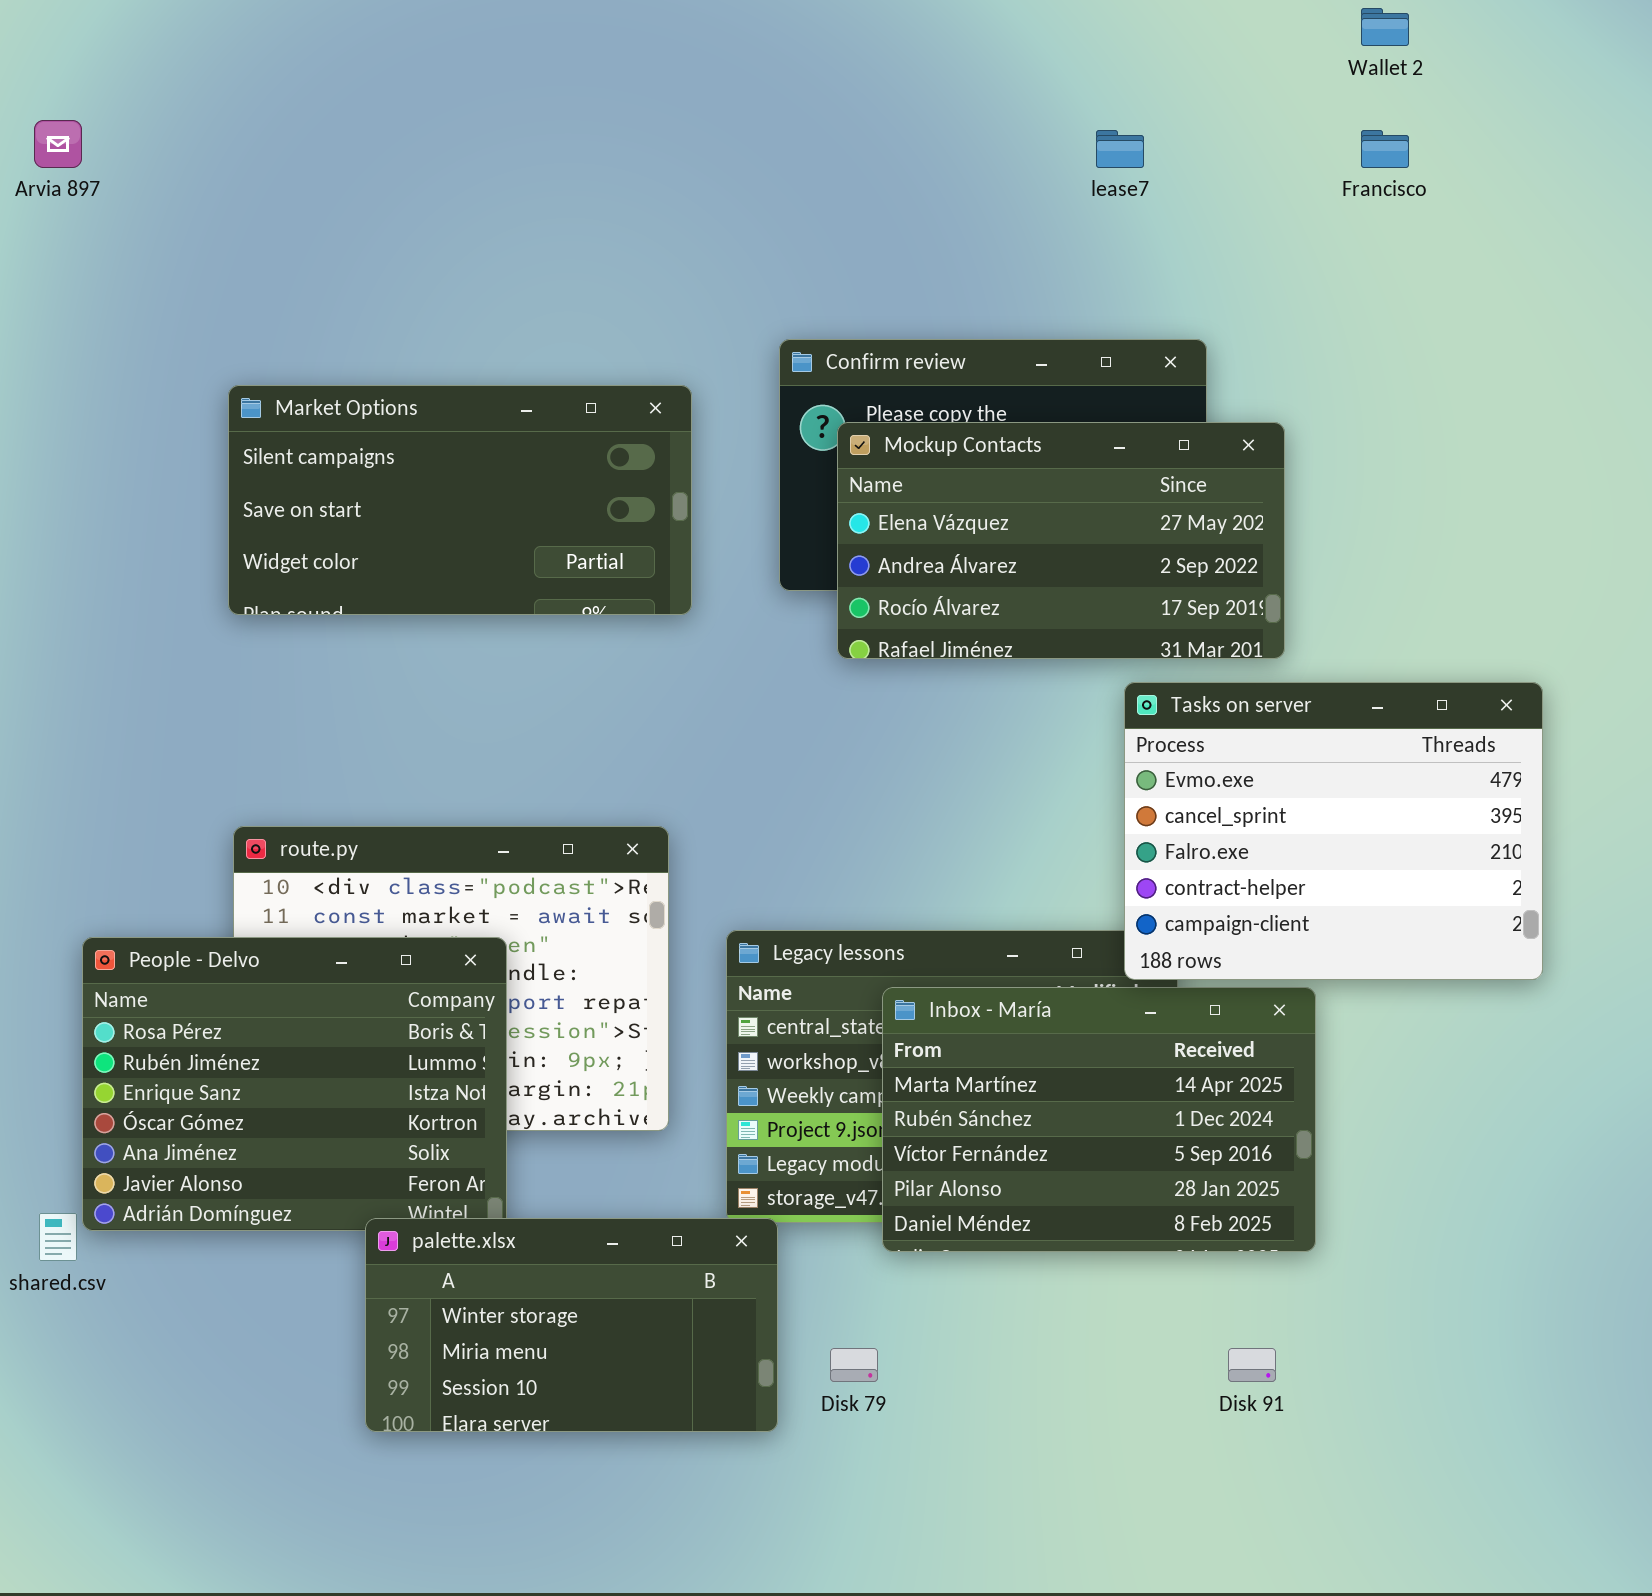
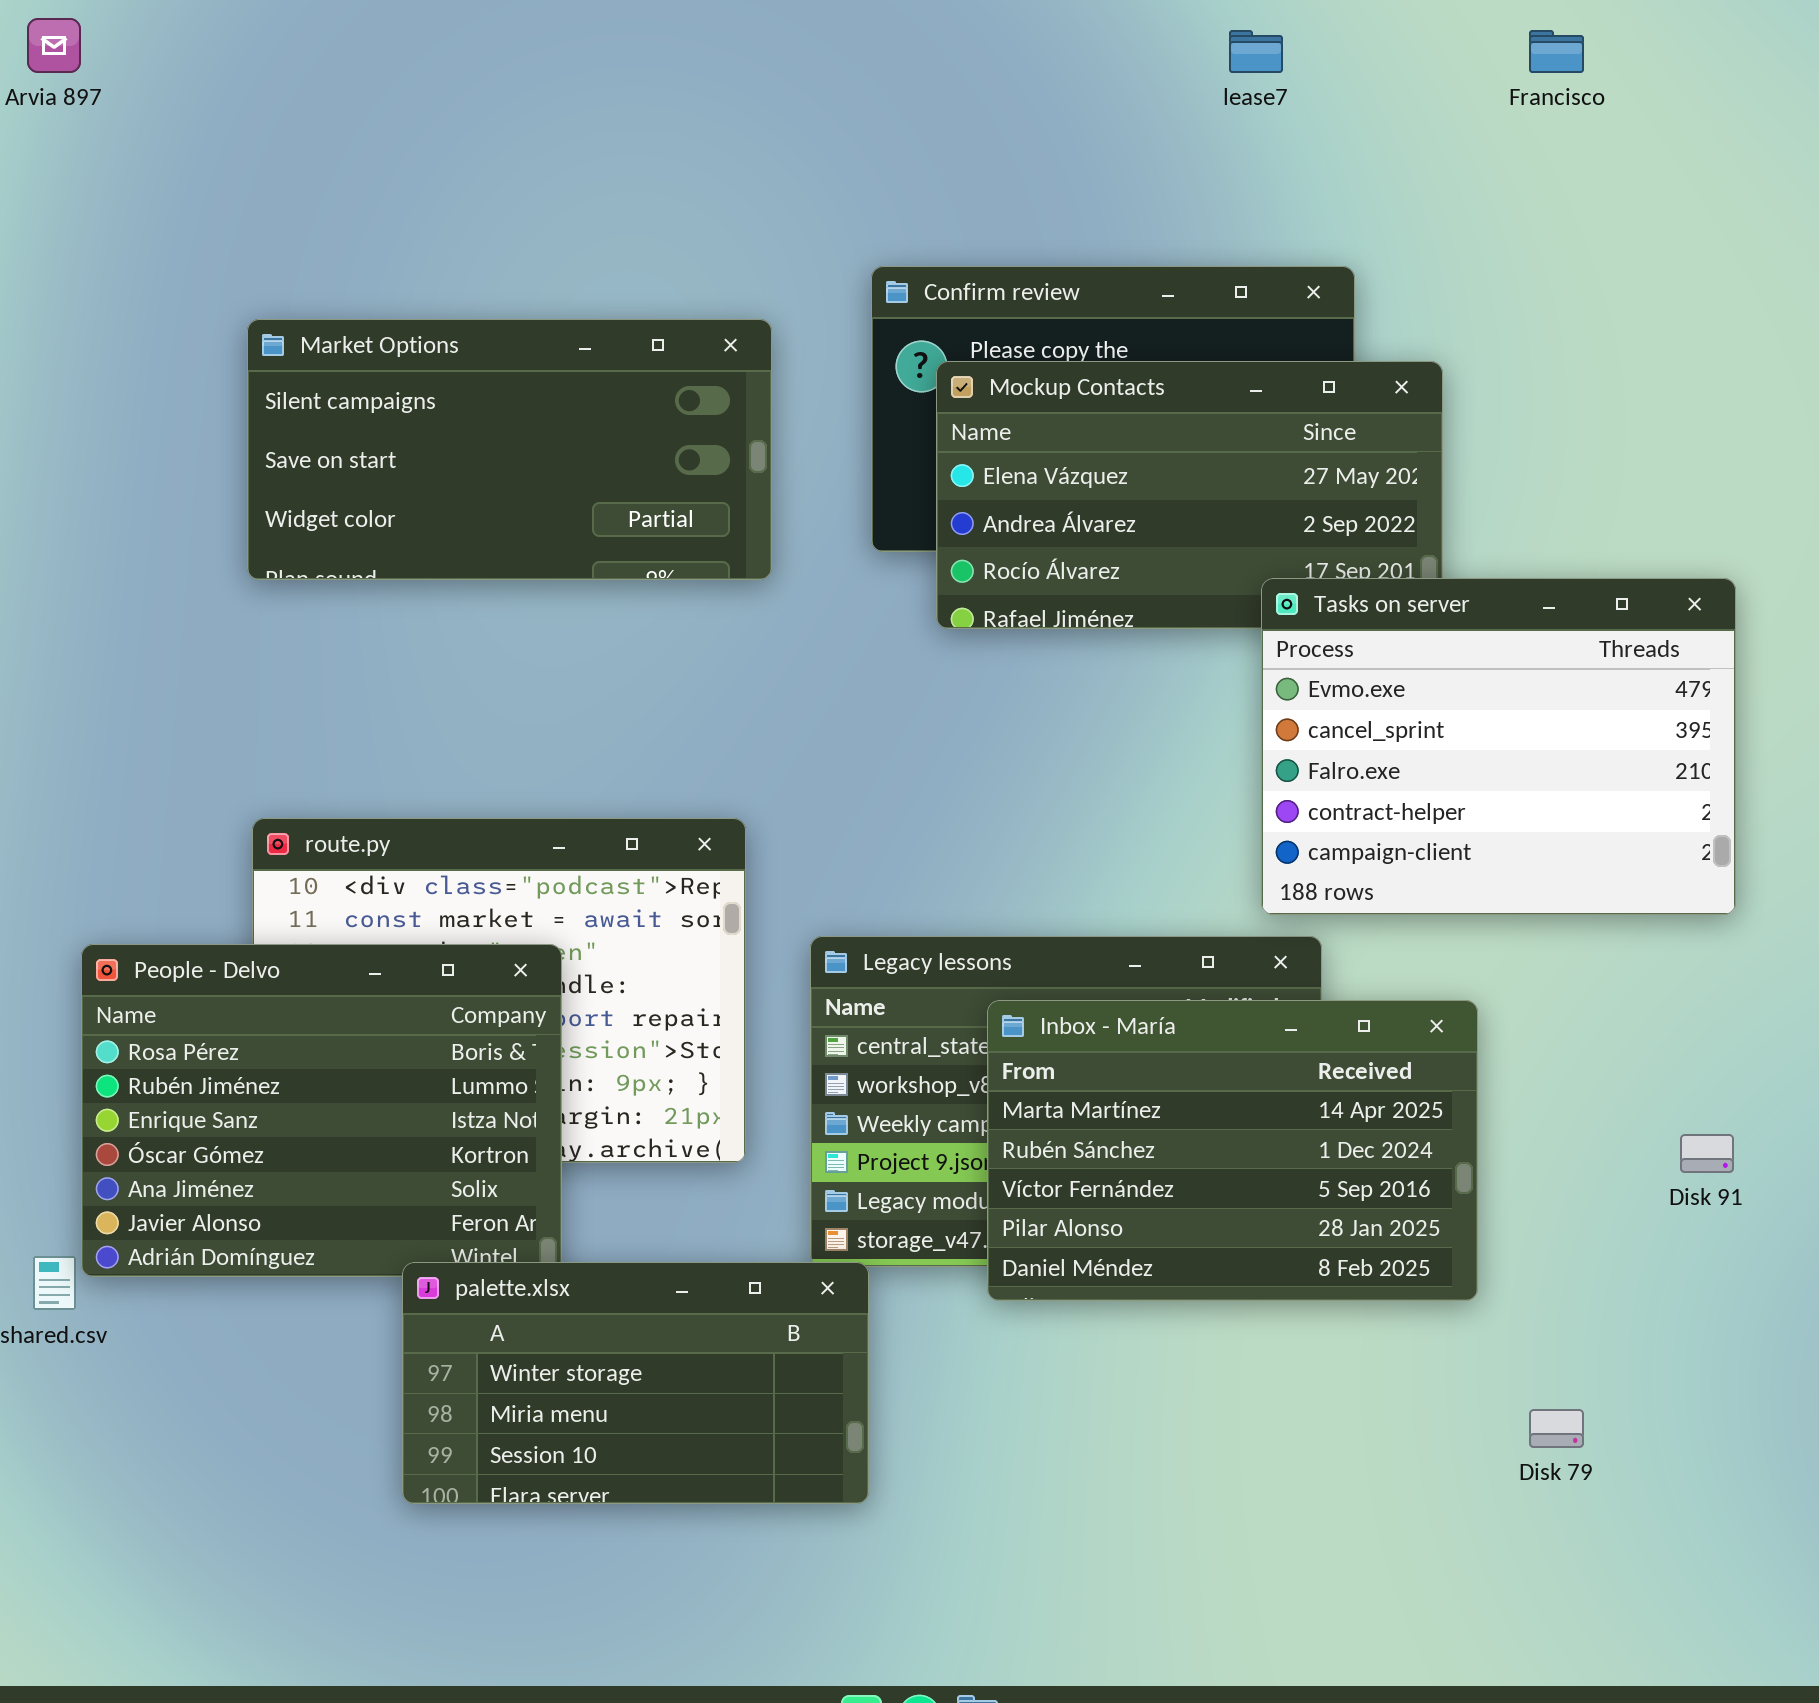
Tasks on server: [1124,682,1543,980] -> [1261,578,1736,915], moved
Disk 79: [830,1348,878,1382] -> [1529,1409,1584,1448], moved
Disk 91: [1228,1348,1276,1382] -> [1680,1134,1734,1173], moved

